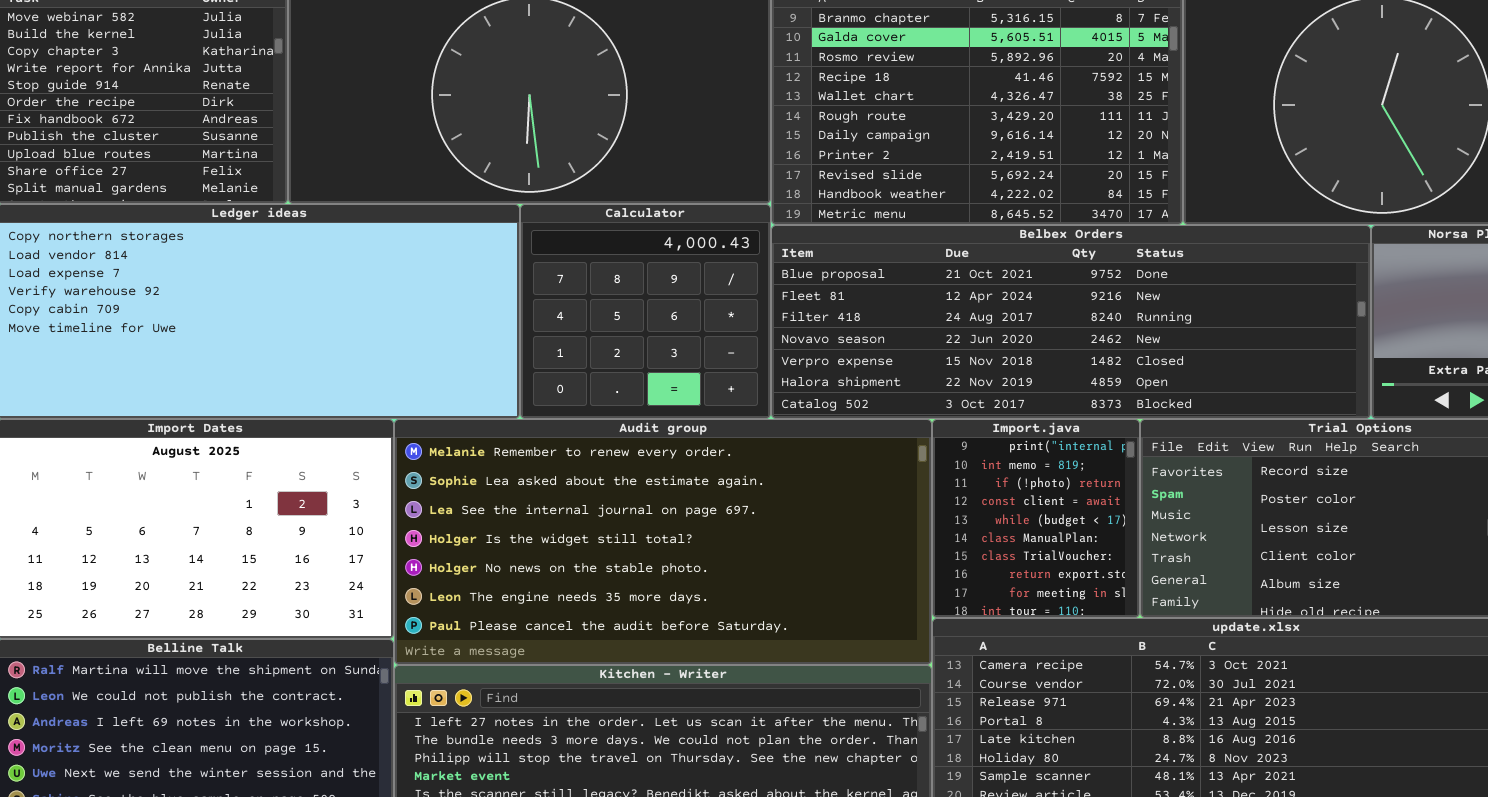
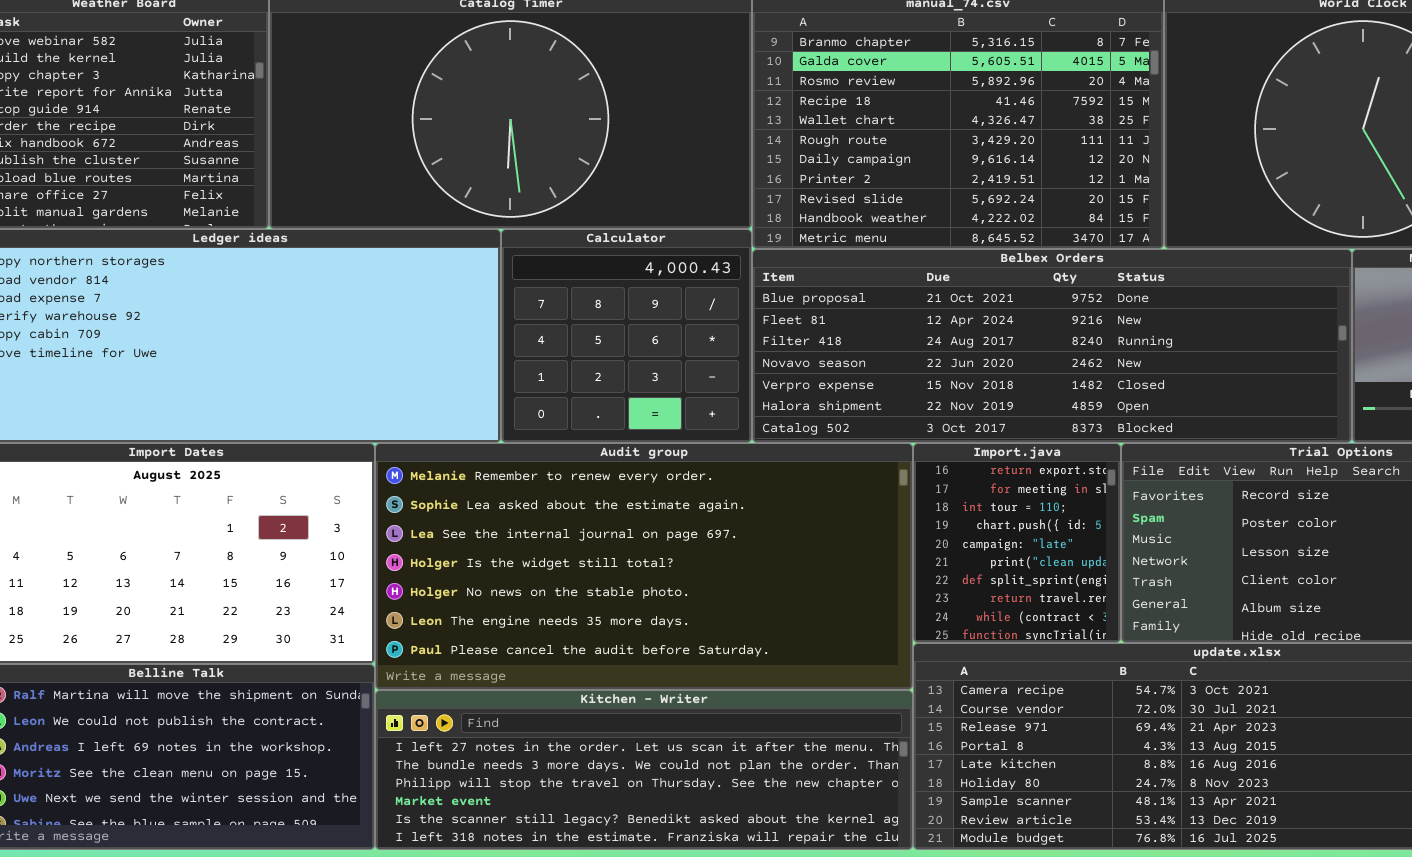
Import.java: [932,419,1140,618] -> [913,443,1121,643], scrolled down 7 rows

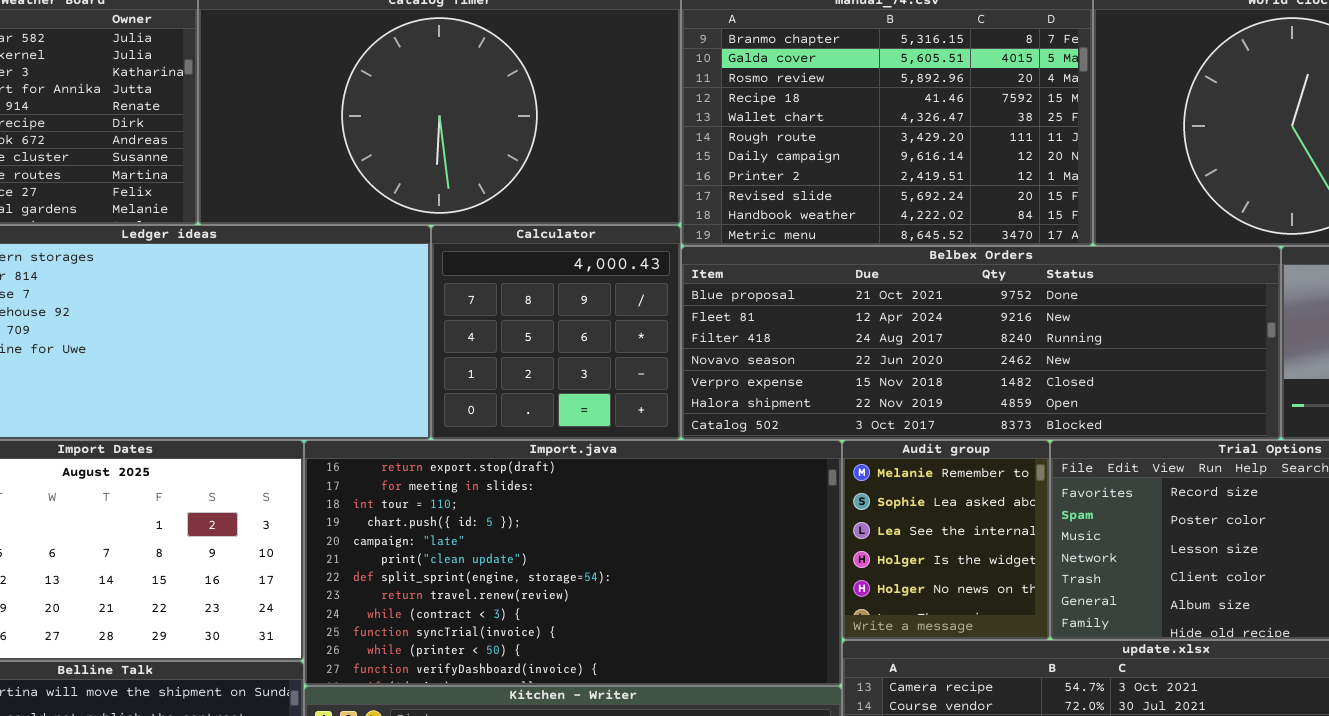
Audit group: [375,443,913,690] -> [842,440,1050,640], moved, resized
Import.java: [913,443,1121,643] -> [304,440,842,686], moved, resized

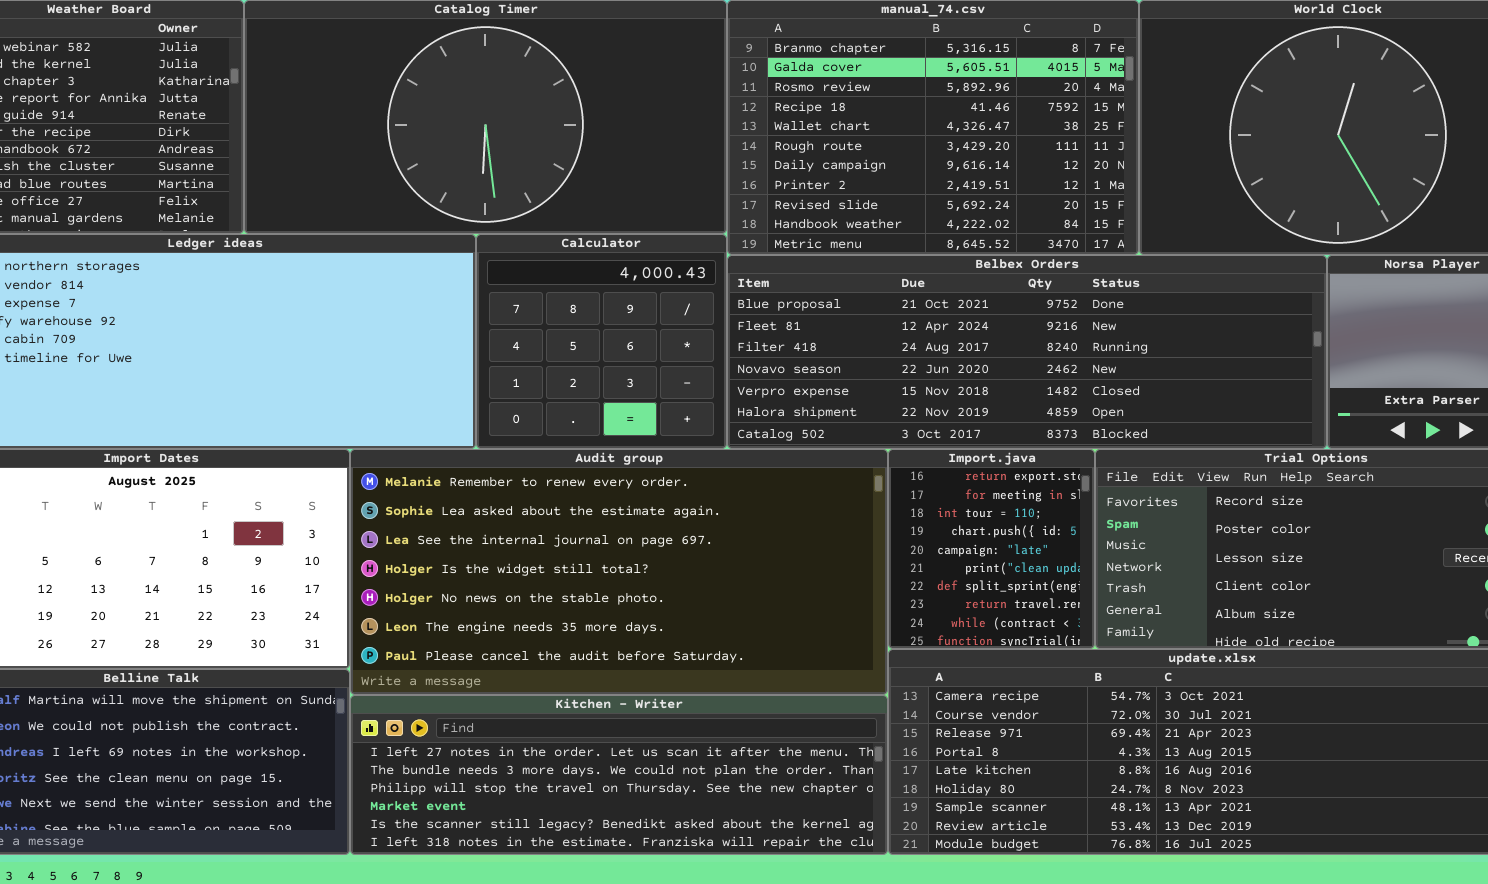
Import.java: [304,440,842,686] -> [888,449,1095,649], moved, resized
Audit group: [842,440,1050,640] -> [350,449,888,695], moved, resized

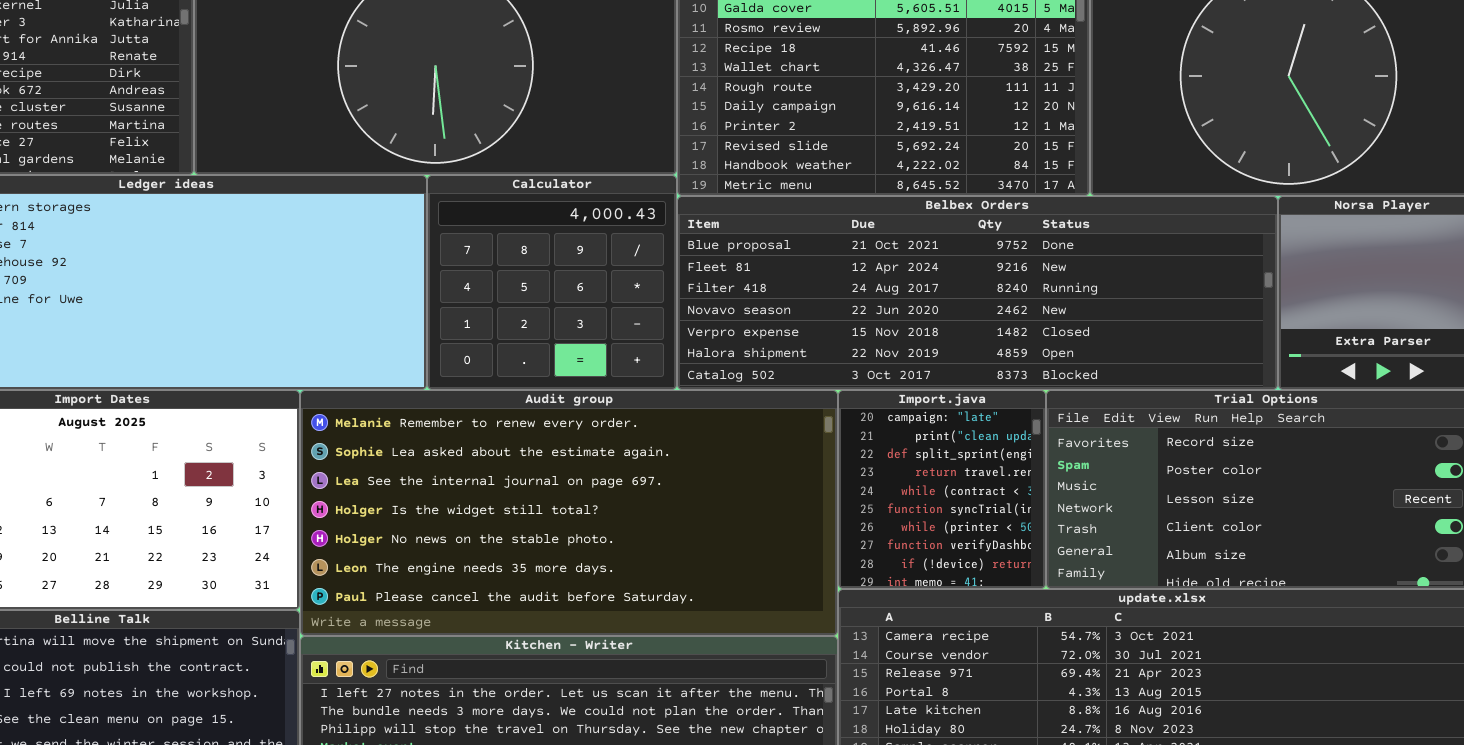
Import.java: [888,449,1095,649] -> [838,390,1046,589], scrolled down 4 rows

